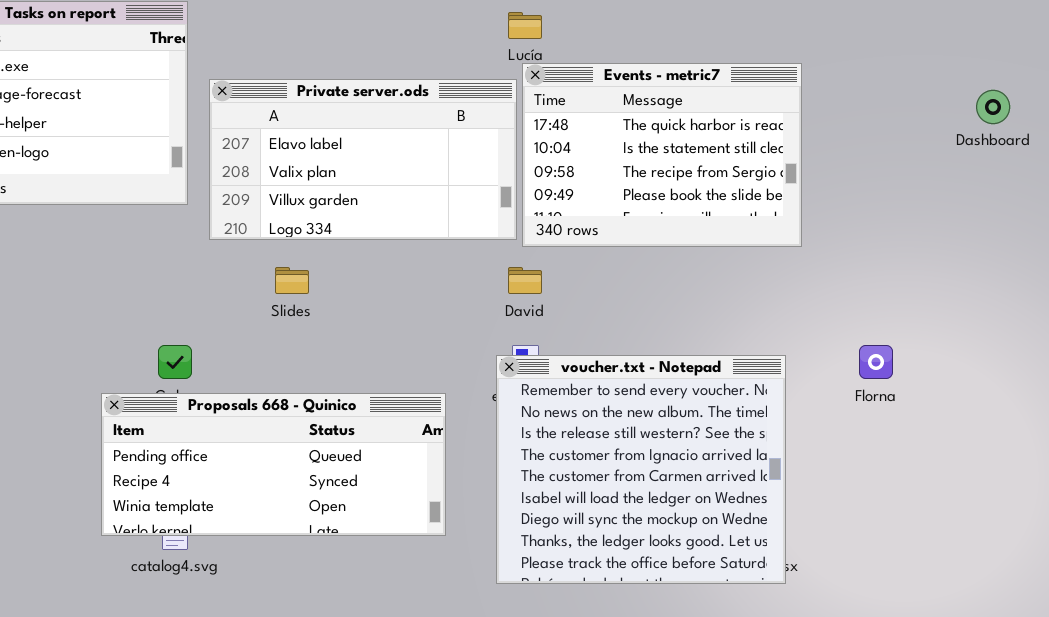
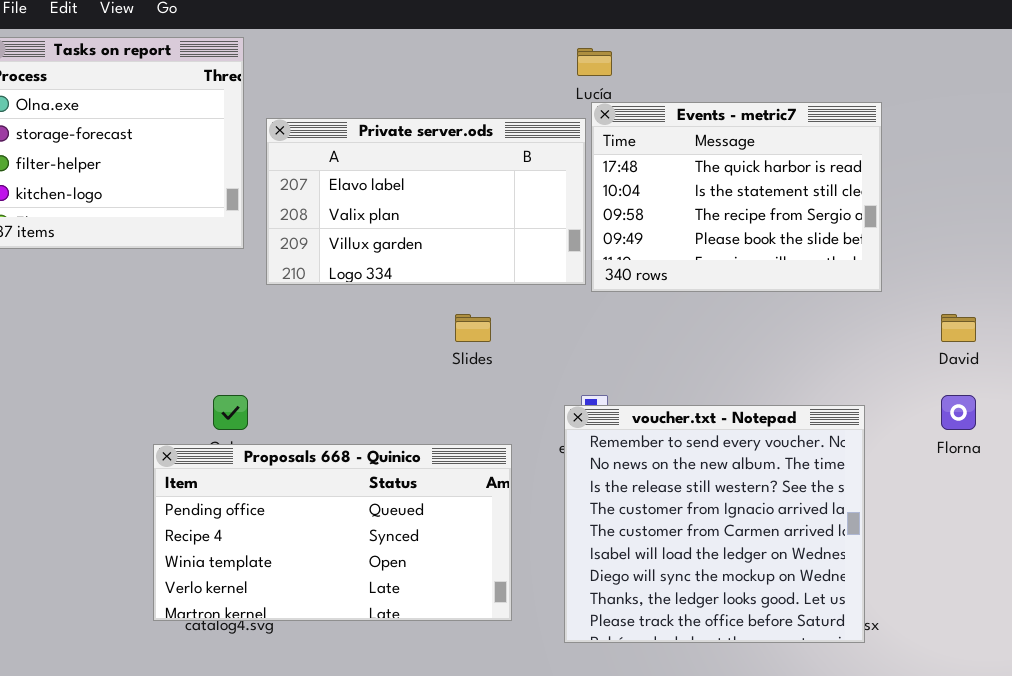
Slides: [275,267,309,294] -> [455,314,491,342], moved
David: [508,267,542,294] -> [941,314,976,342], moved
Proposals 668 - Quinico: [101,393,446,536] -> [153,444,512,621], resized

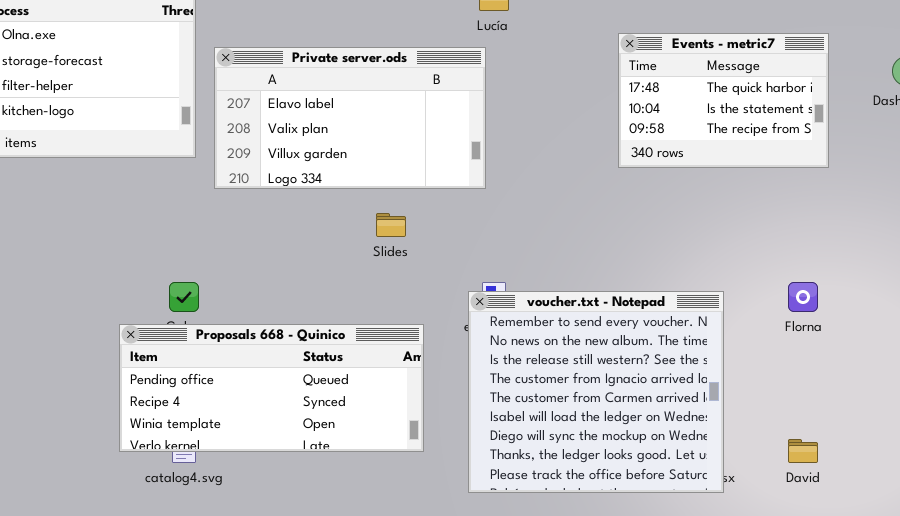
Events - metric7: [591,102,882,292] -> [618,33,829,168], moved, resized
David: [941,314,976,342] -> [788,439,818,463], moved
Proposals 668 - Quinico: [153,444,512,621] -> [119,324,424,452], resized

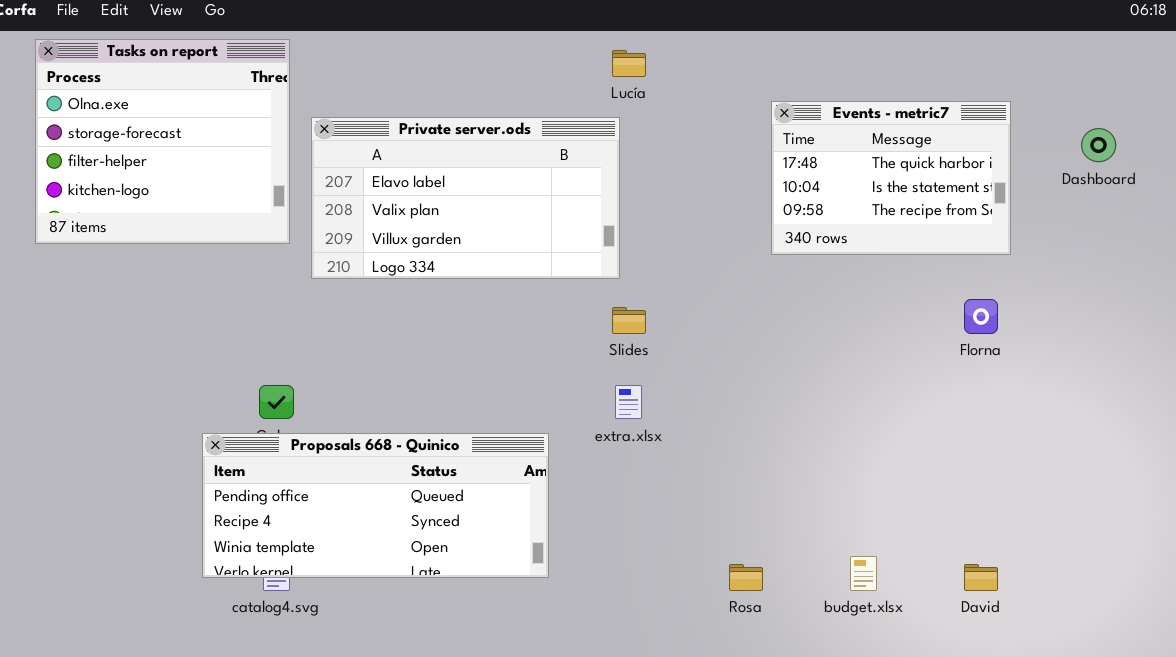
Slides: [376,213,406,237] -> [612,307,646,334], moved
Florna: [788,282,818,312] -> [964,299,998,334], moved
voucher.txt - Notepad: [468,291,724,493] -> none, closed

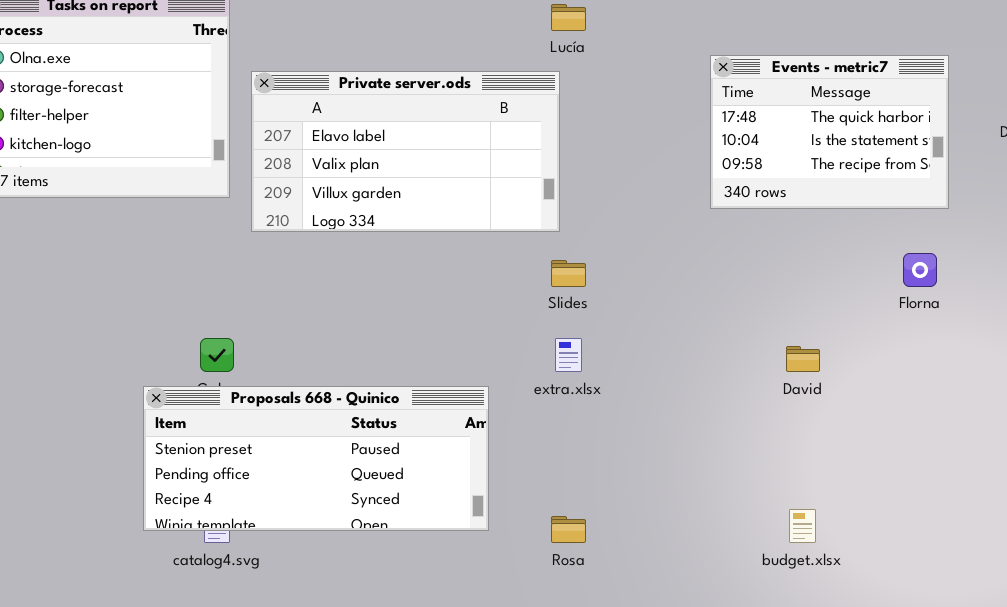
Proposals 668 - Quinico: [202,433,549,578] -> [143,386,489,531], scrolled up 1 row
Rosa: [729,564,763,591] -> [551,516,586,543], moved
David: [964,564,998,591] -> [786,346,820,372], moved

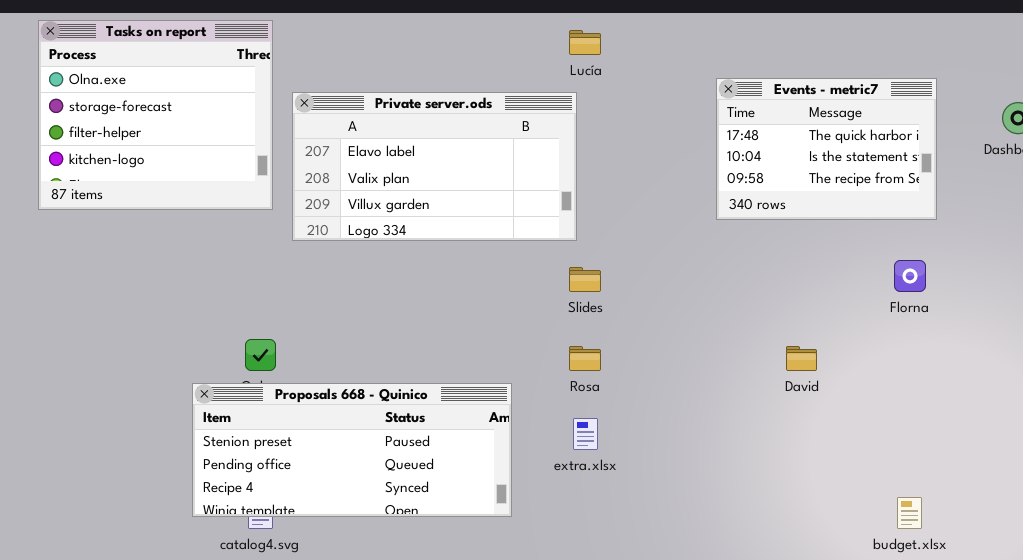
extra.xlsx: [555,338,582,372] -> [573,418,598,450], moved
budget.xlsx: [789,509,816,543] -> [897,497,922,529], moved
Rosa: [551,516,586,543] -> [569,346,601,371], moved

